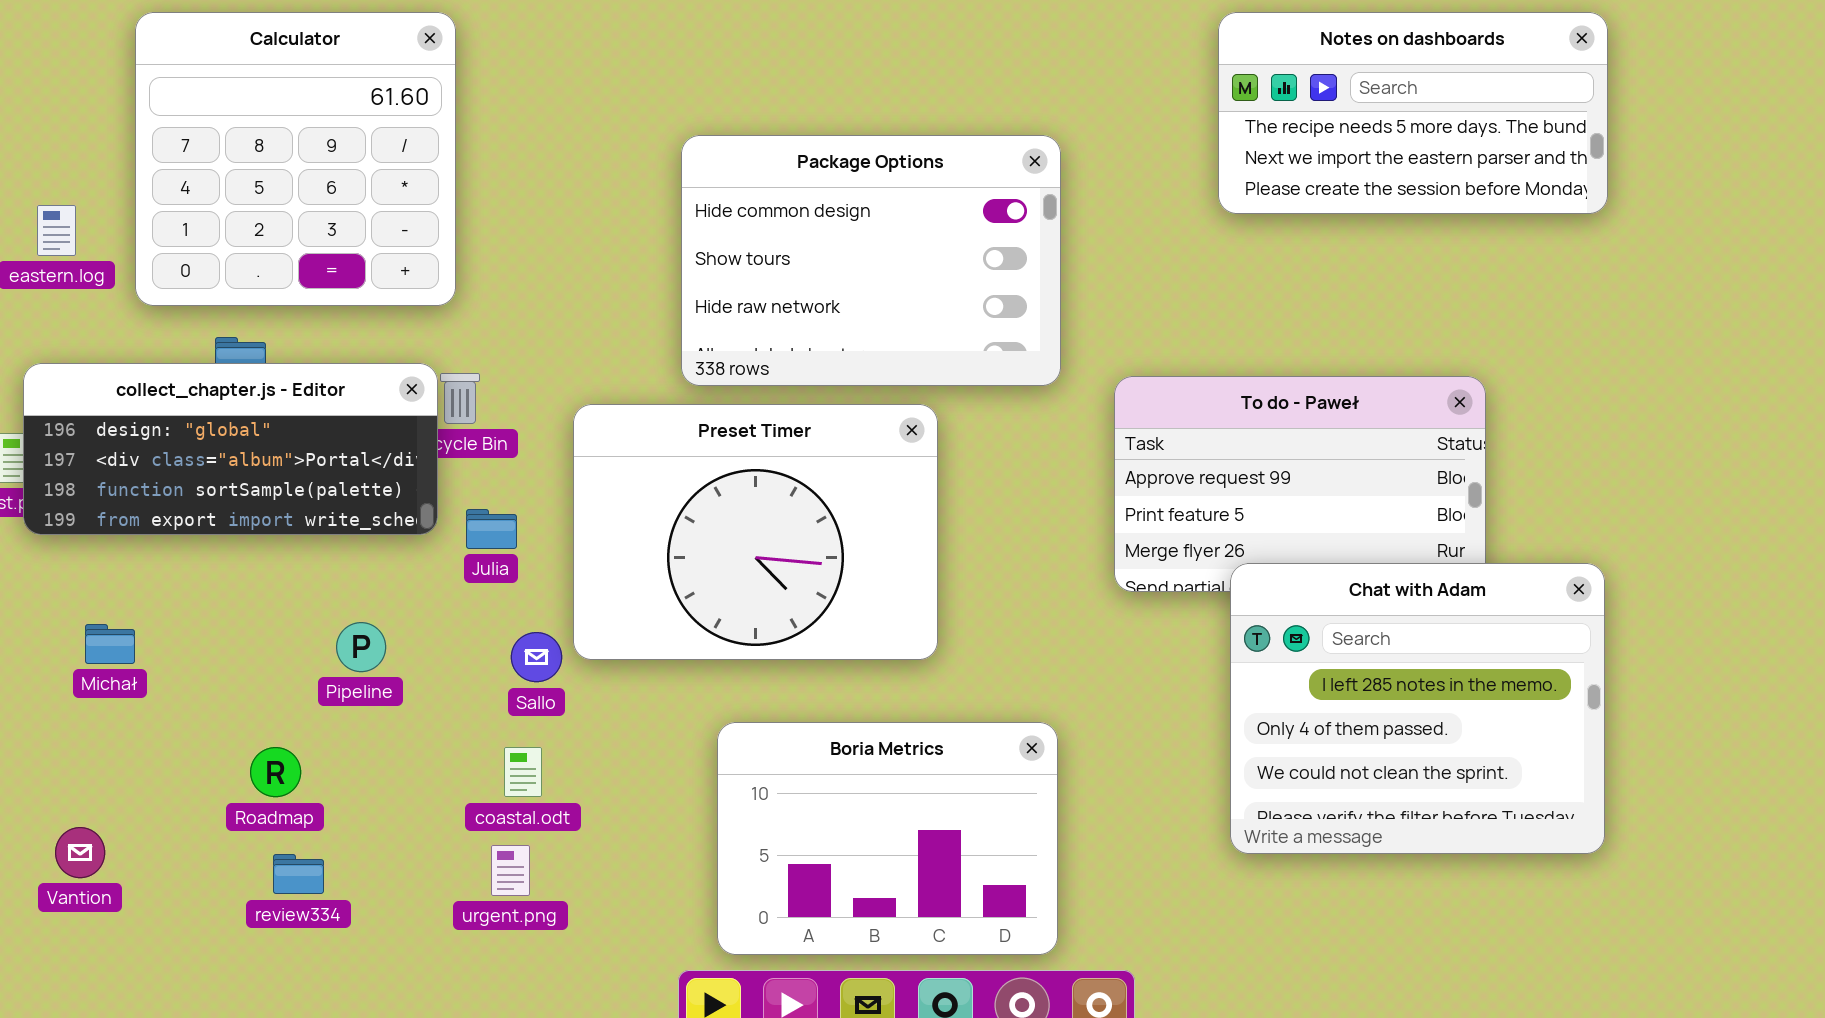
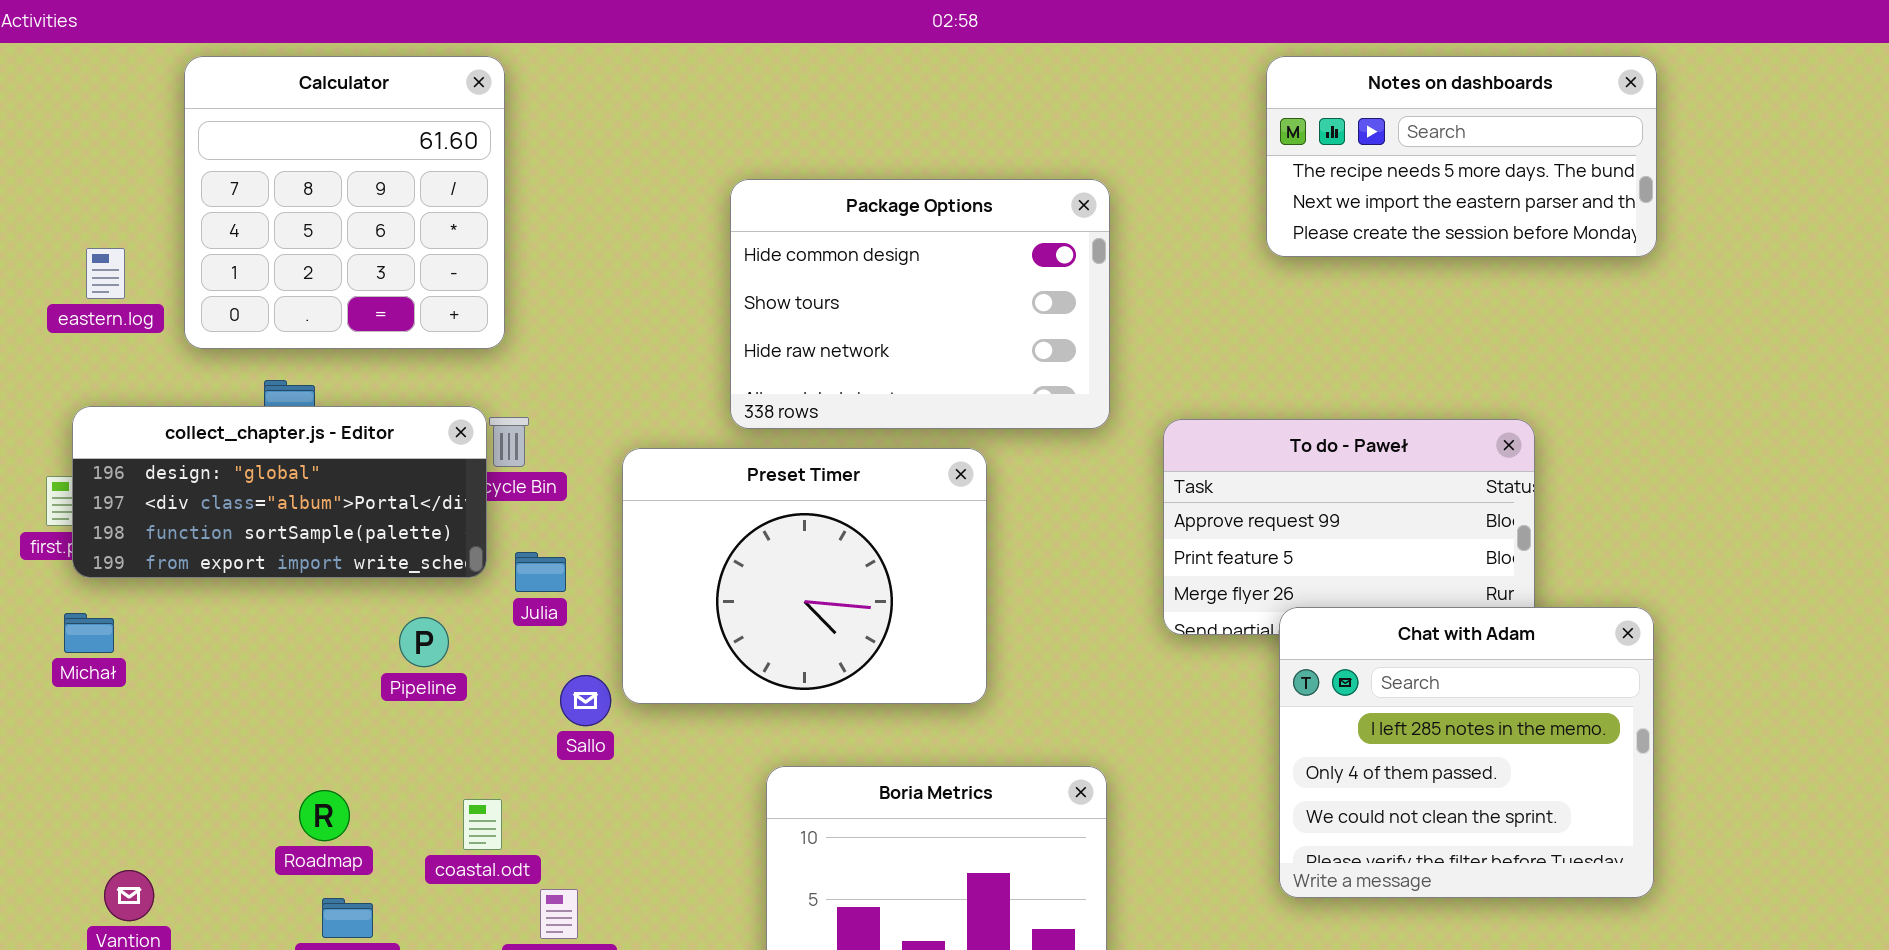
Pipeline: [336,622,386,672] -> [399,617,449,667], moved
Michał: [85,624,135,664] -> [64,613,114,653], moved
coastal.odt: [504,747,542,797] -> [463,799,502,850], moved

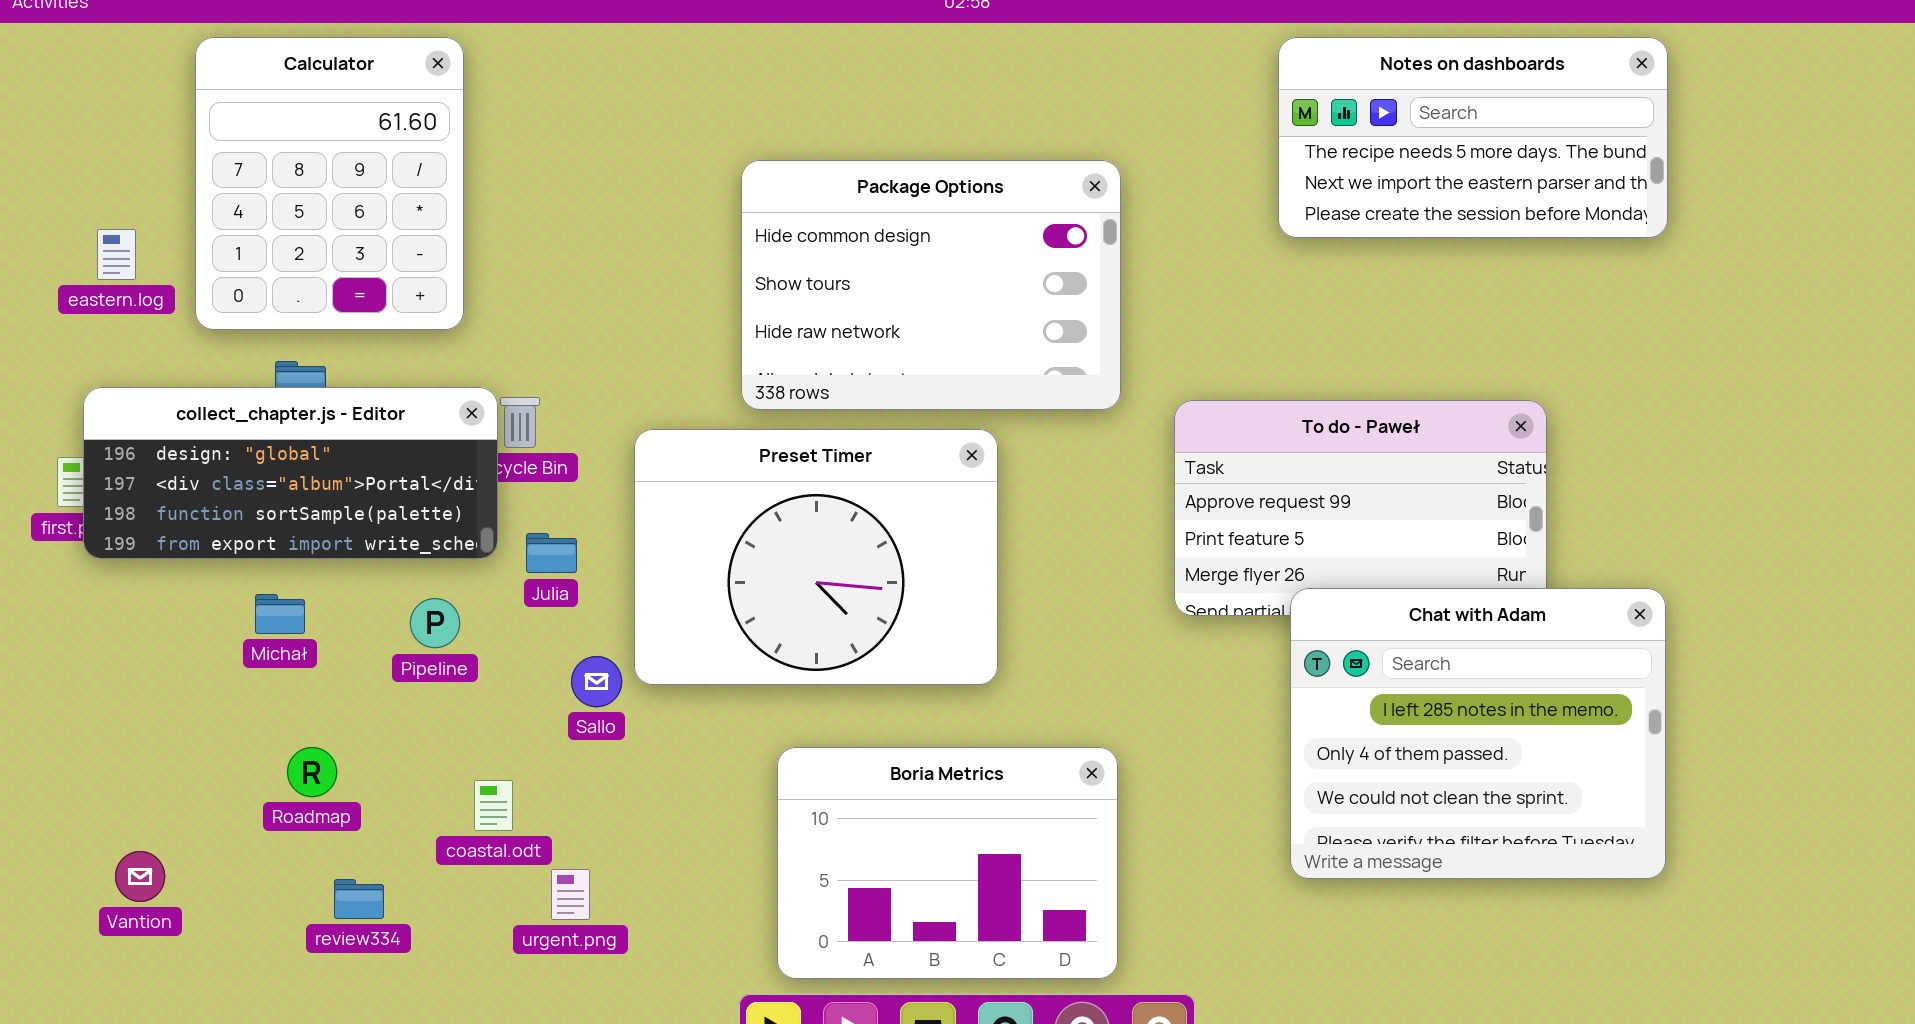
Calculator: [184,56,505,349] -> [195,37,464,330], resized
Michał: [64,613,114,653] -> [255,594,305,634], moved
Roadmap: [299,790,350,841] -> [287,747,337,797], moved

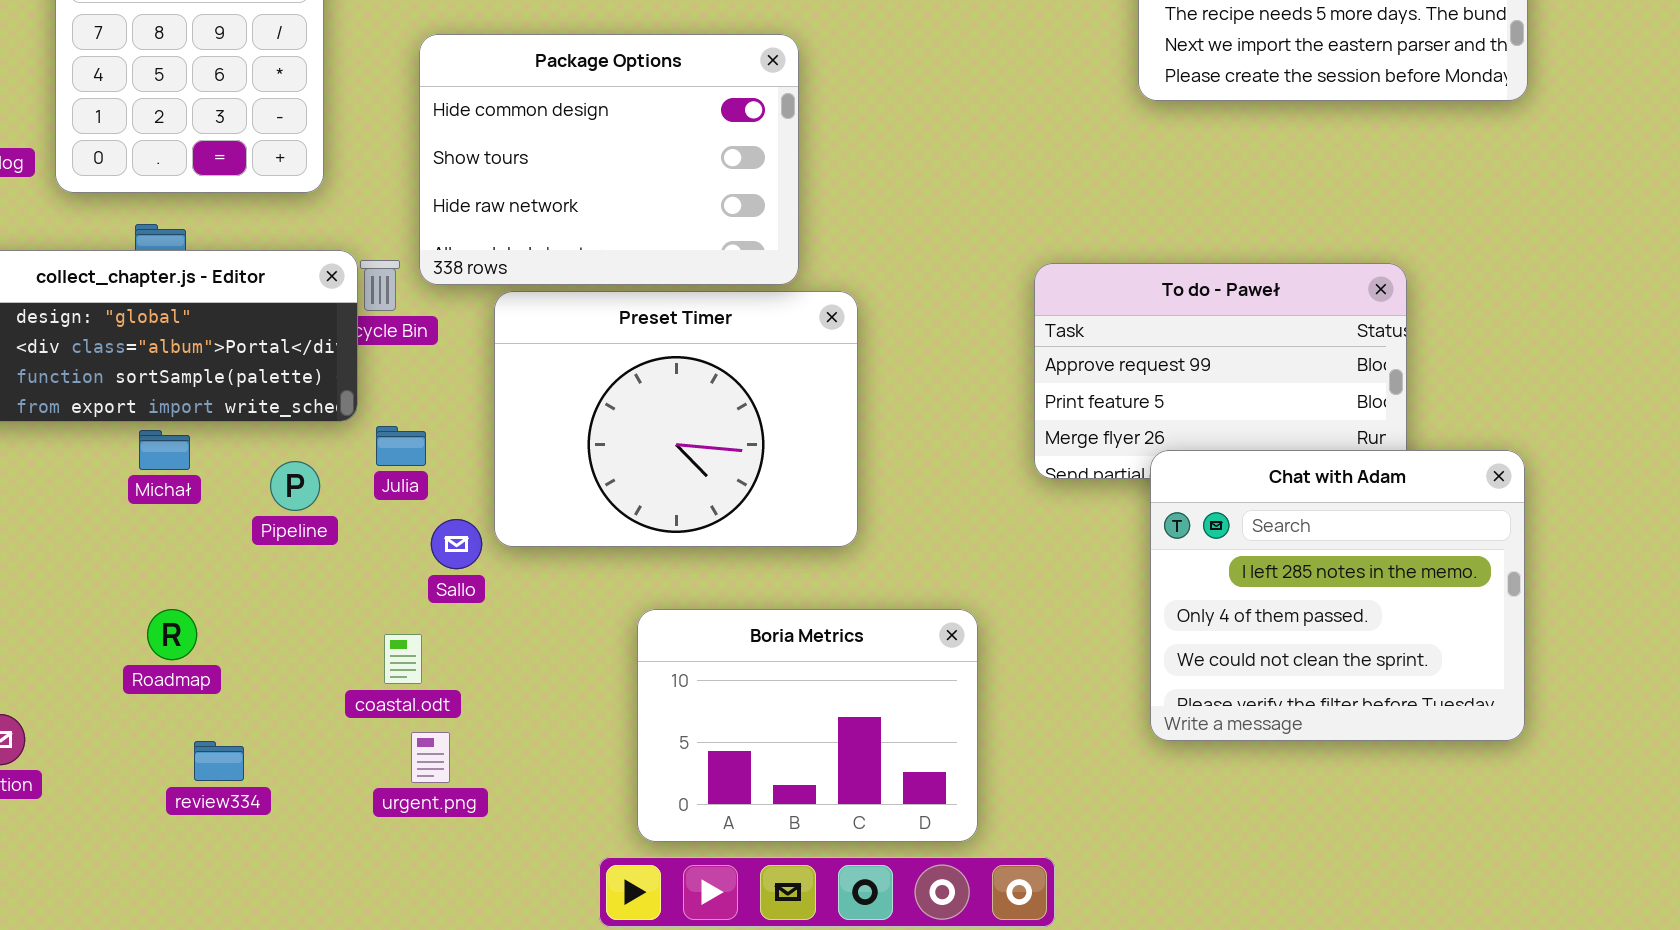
Package Options: [741,160,1121,410] -> [419,34,799,285], moved
Julia: [526,533,577,573] -> [376,426,426,466], moved
Michał: [255,594,305,634] -> [139,430,190,470], moved
coastal.odt: [474,780,513,831] -> [384,634,422,684], moved

